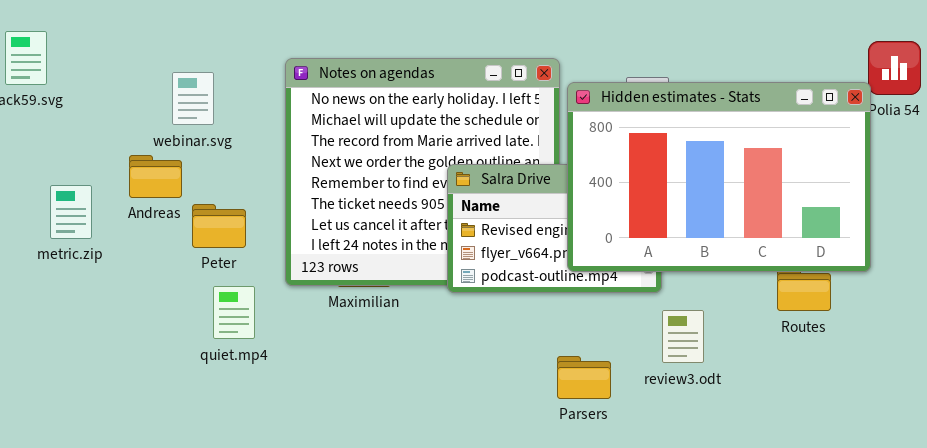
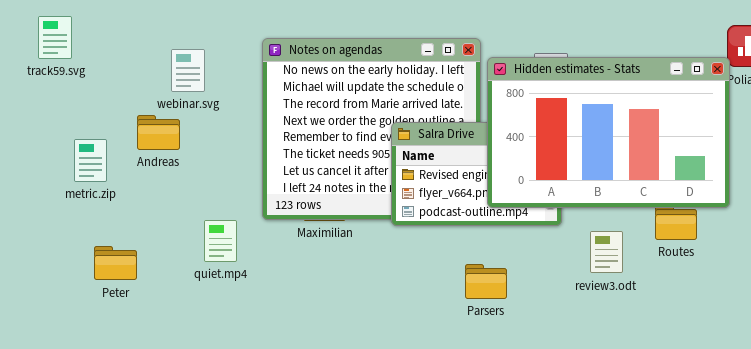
Peter: [192,204,246,248] -> [94,246,137,280], moved
review3.odt: [662,310,704,363] -> [590,231,623,273], moved
Parsers: [557,356,611,399] -> [465,264,507,299], moved

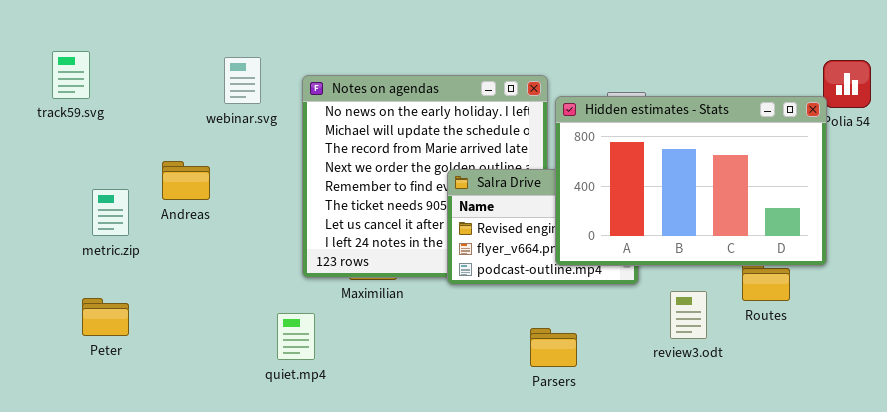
webinar.svg: [171,49,205,92] -> [224,57,261,104], moved
quiet.mp4: [204,220,237,262] -> [277,313,315,360], moved
Peter: [94,246,137,280] -> [82,298,129,336], moved

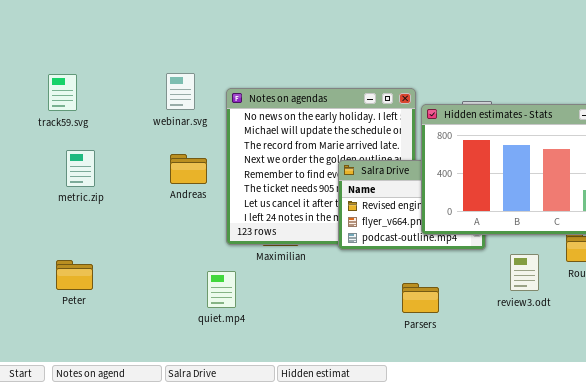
track59.svg: [52,51,90,99] -> [48,74,77,111], moved
Andreas: [162,161,210,200] -> [170,154,207,184], moved
metric.zip: [92,189,129,236] -> [66,150,95,187], moved

